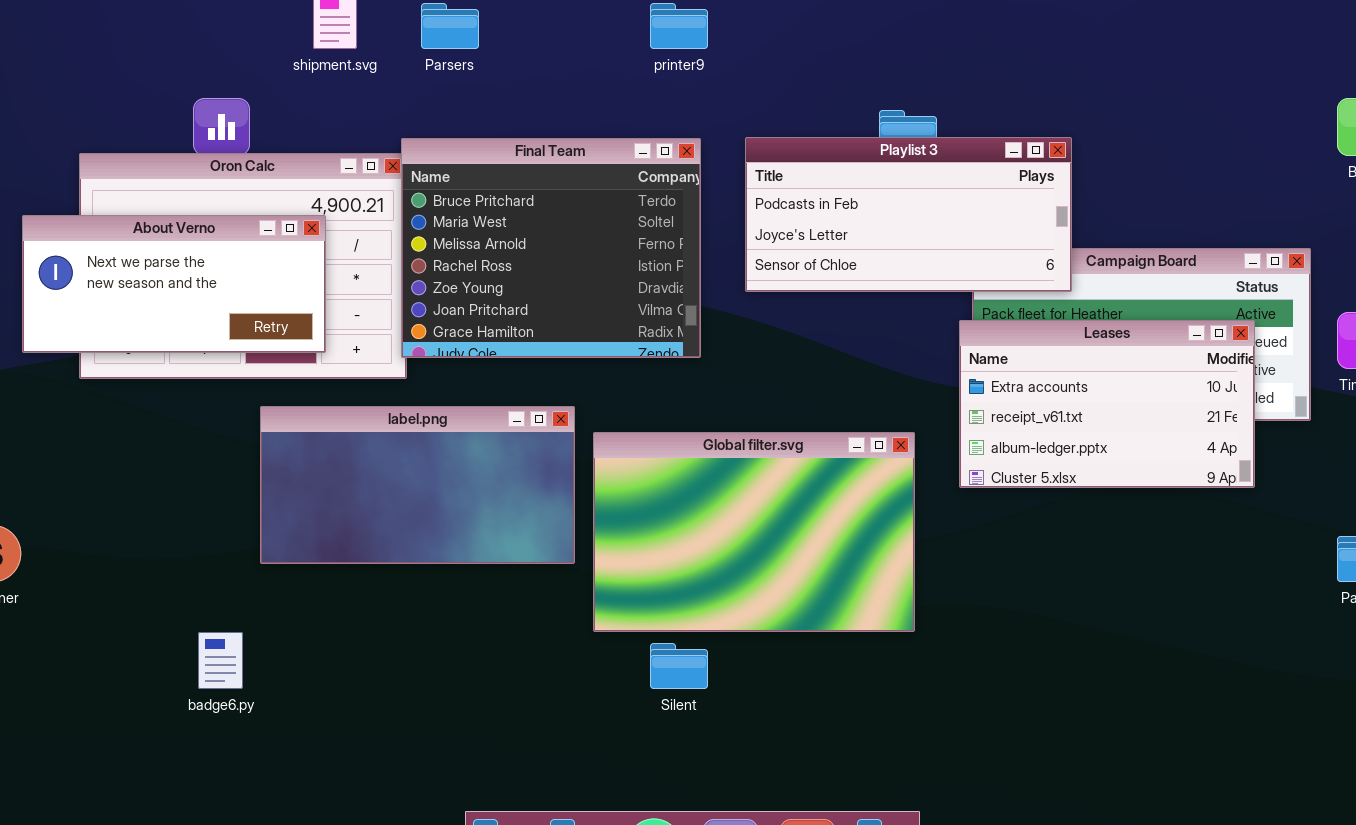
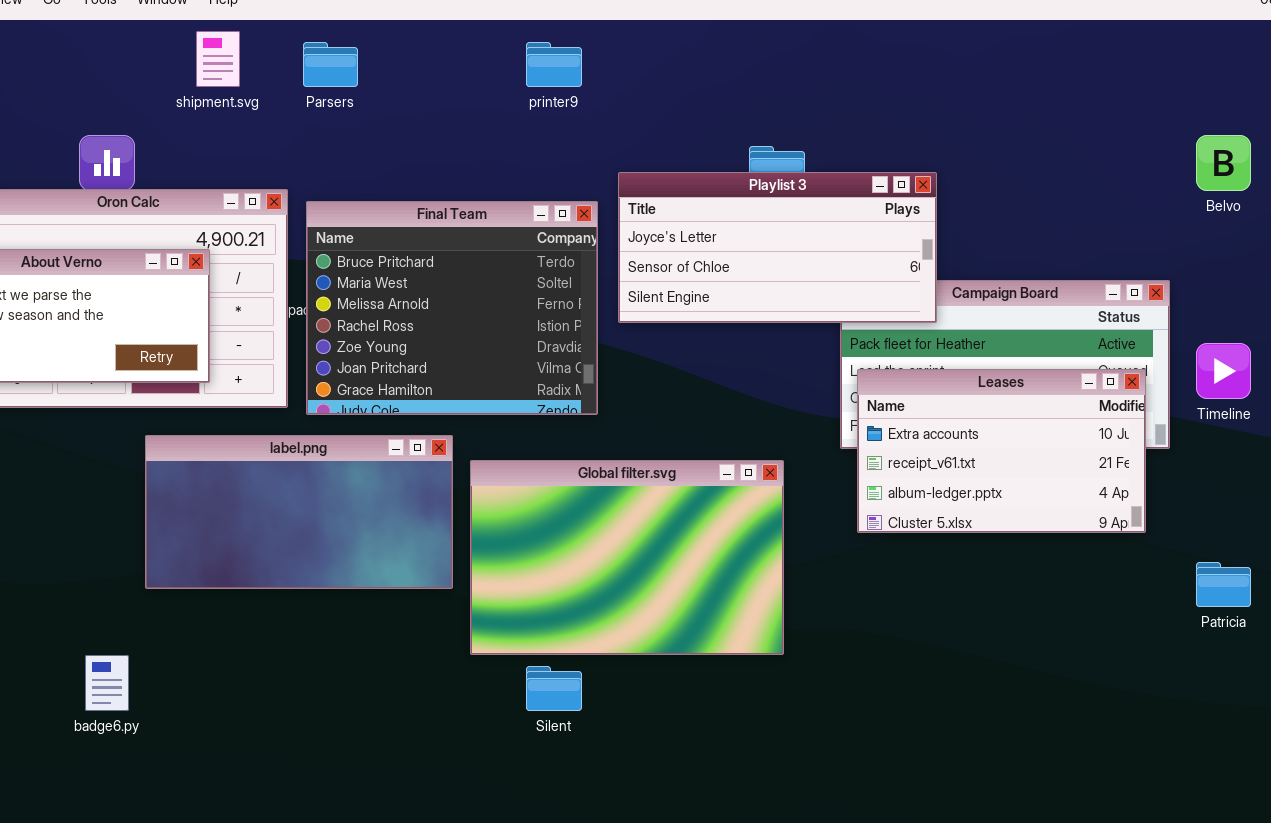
Playlist 3: [745,137,1072,292] -> [618,172,937,323], scrolled down 1 row
Final Team: [401,138,701,358] -> [306,201,598,415], moved
Leases: [959,320,1255,488] -> [857,369,1146,533], moved

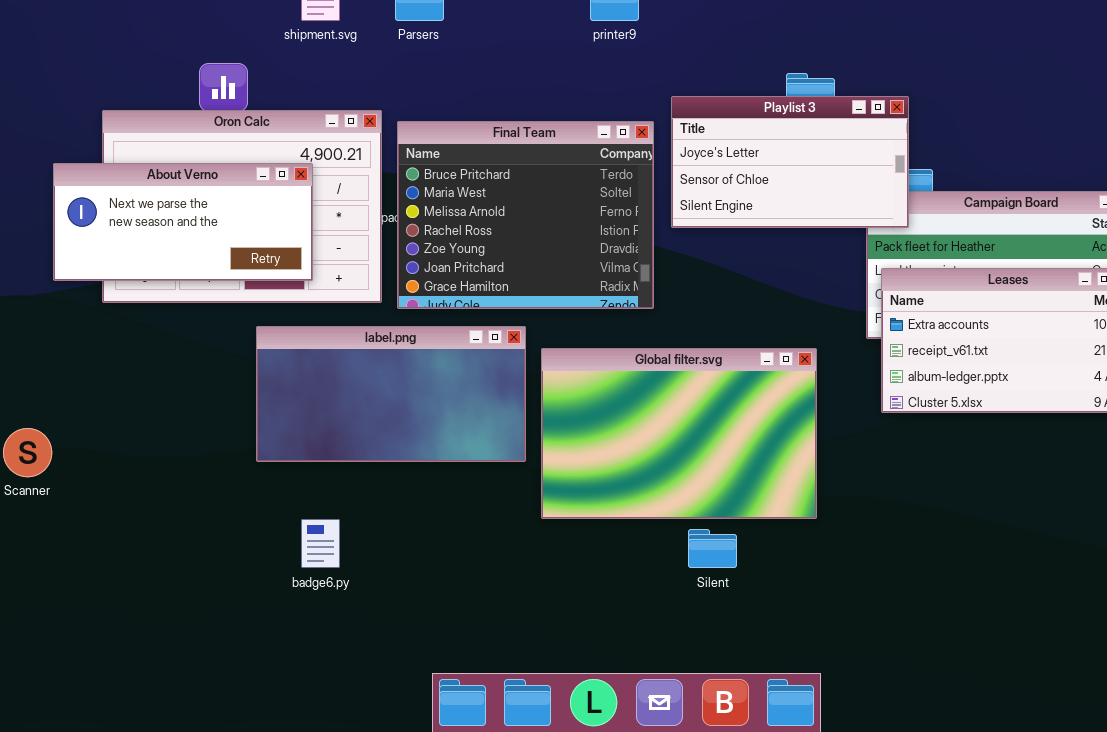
Playlist 3: [618,172,937,323] -> [671,96,909,228], resized
badge6.py: [85,655,129,711] -> [301,519,340,568], moved
Silent: [526,666,582,711] -> [688,529,737,568], moved

